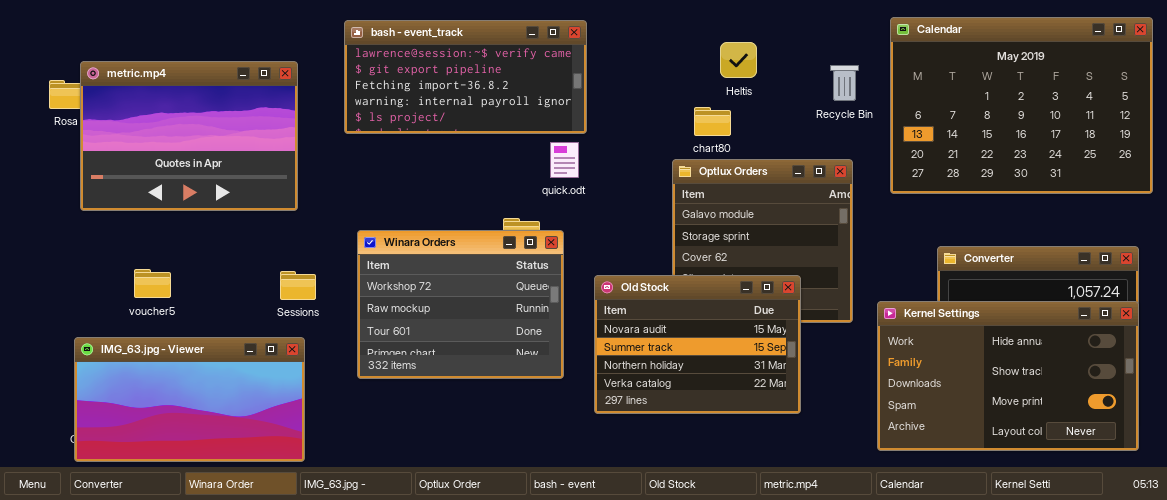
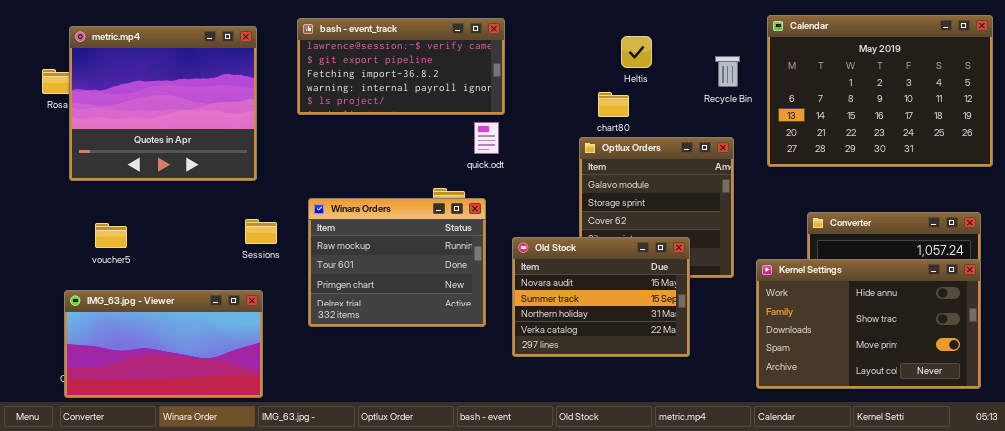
metric.mp4: [80,61,298,211] -> [69,26,257,181], resized
Winara Orders: [357,230,564,379] -> [308,198,486,327], scrolled down 1 row
voucher5: [134,269,171,298] -> [95,223,127,248], moved
Sessions: [280,271,316,300] -> [245,219,277,244], moved

